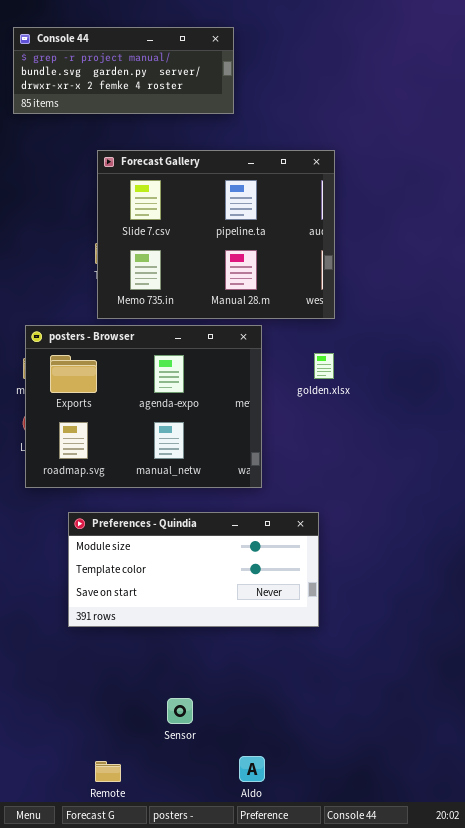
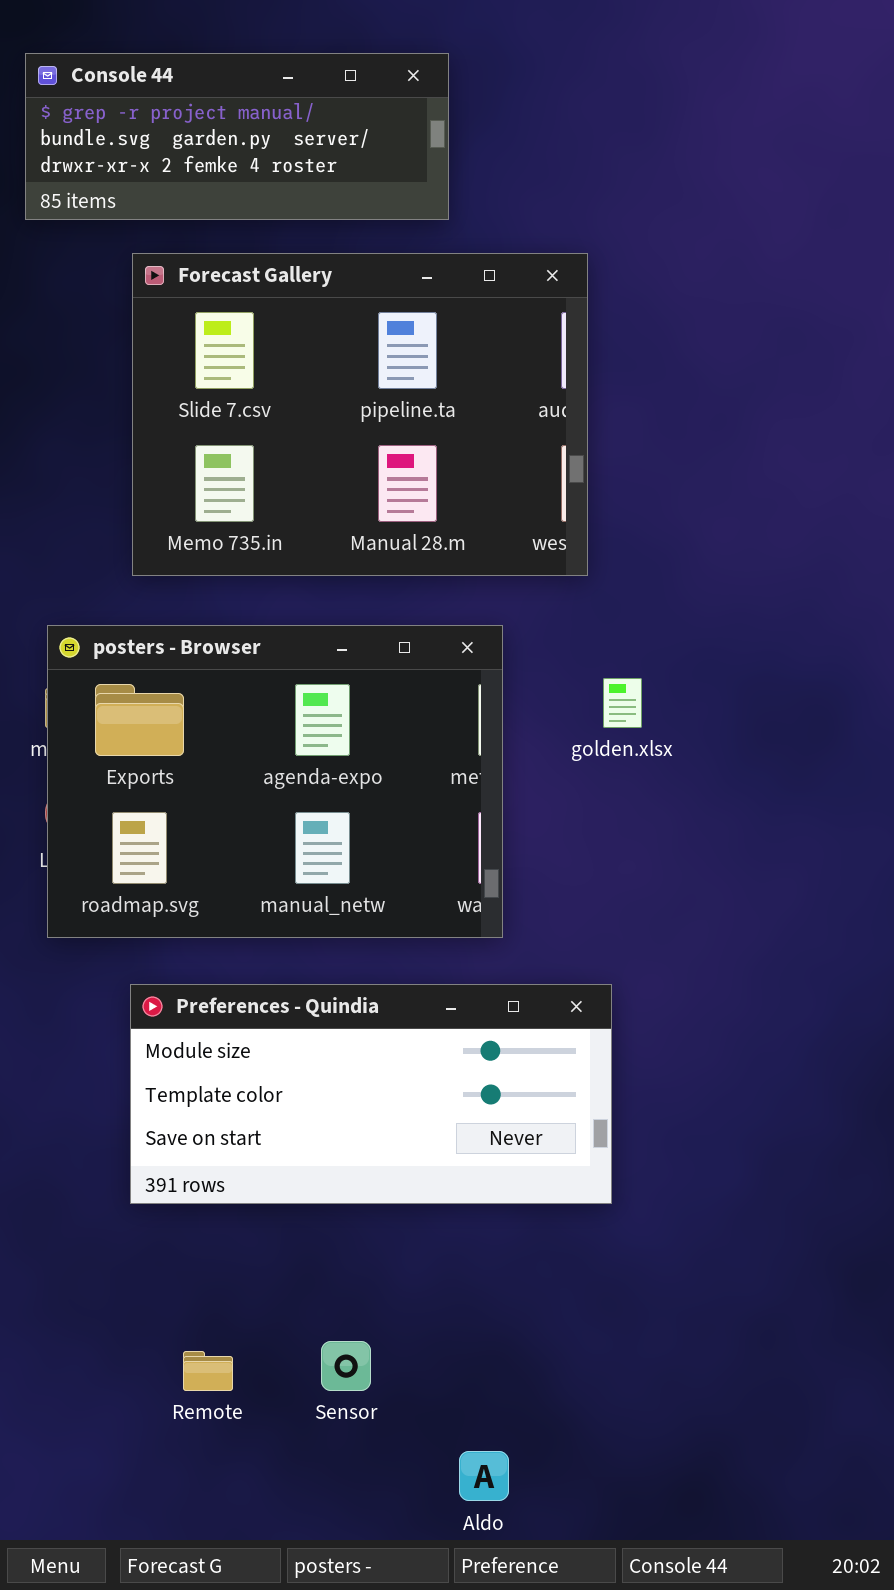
Forecast Gallery: [97,150,335,319] -> [132,253,588,576], moved
Remote: [95,761,121,782] -> [183,1351,233,1391], moved

